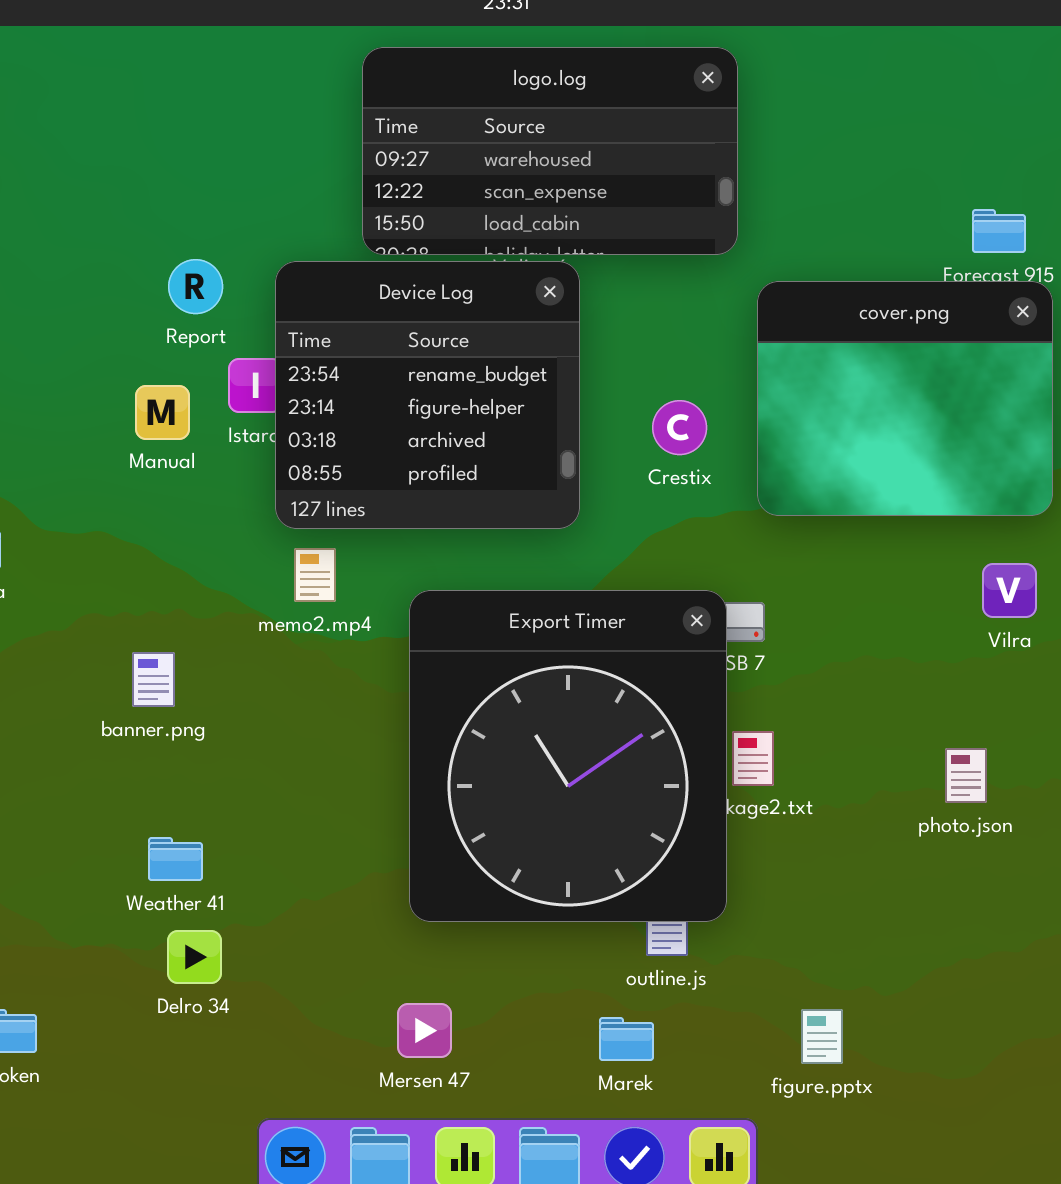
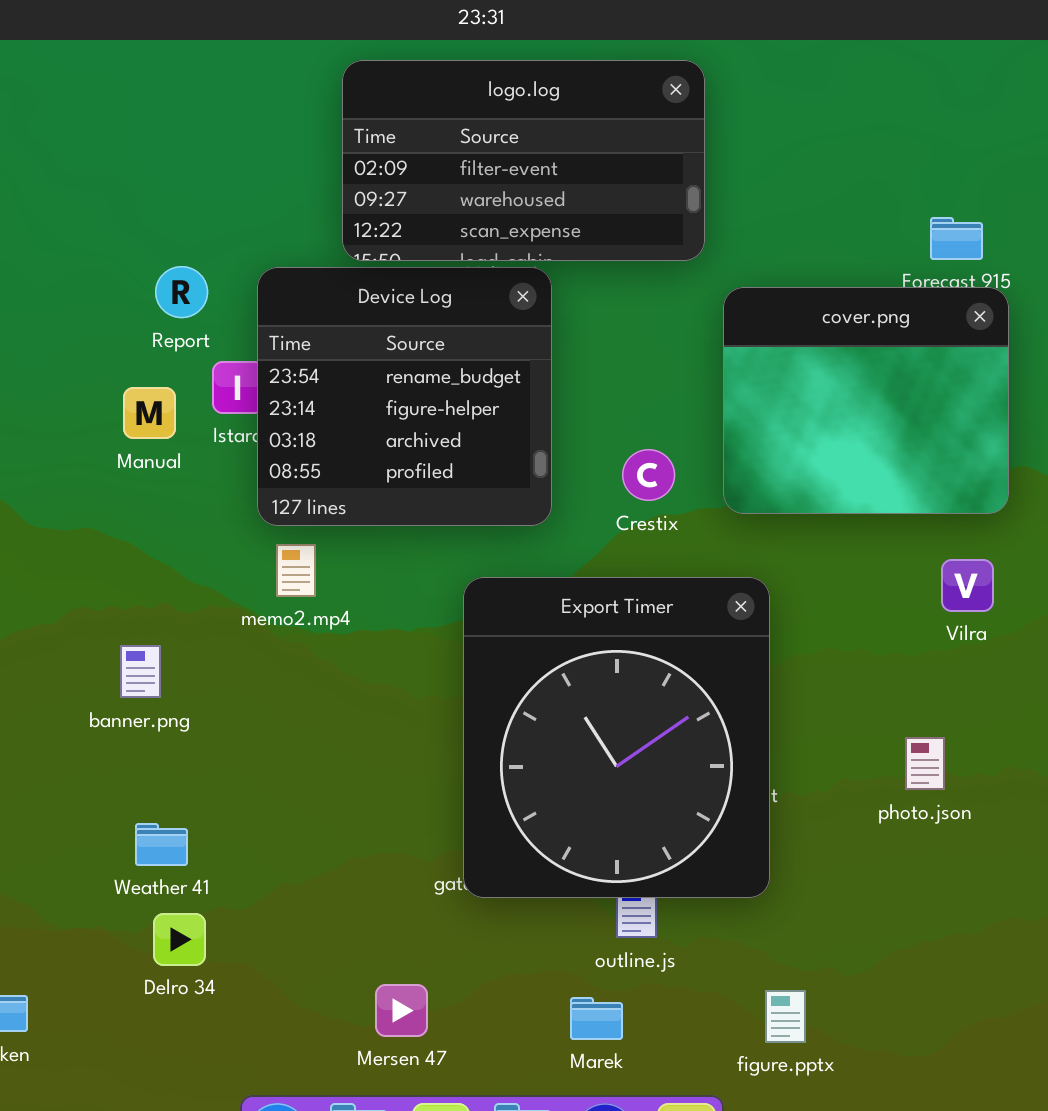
logo.log: [362,47,738,255] -> [342,60,705,261], scrolled up 1 row
Crestix: [652,400,707,455] -> [622,449,675,501], moved
Export Timer: [409,590,727,922] -> [463,577,770,898], moved

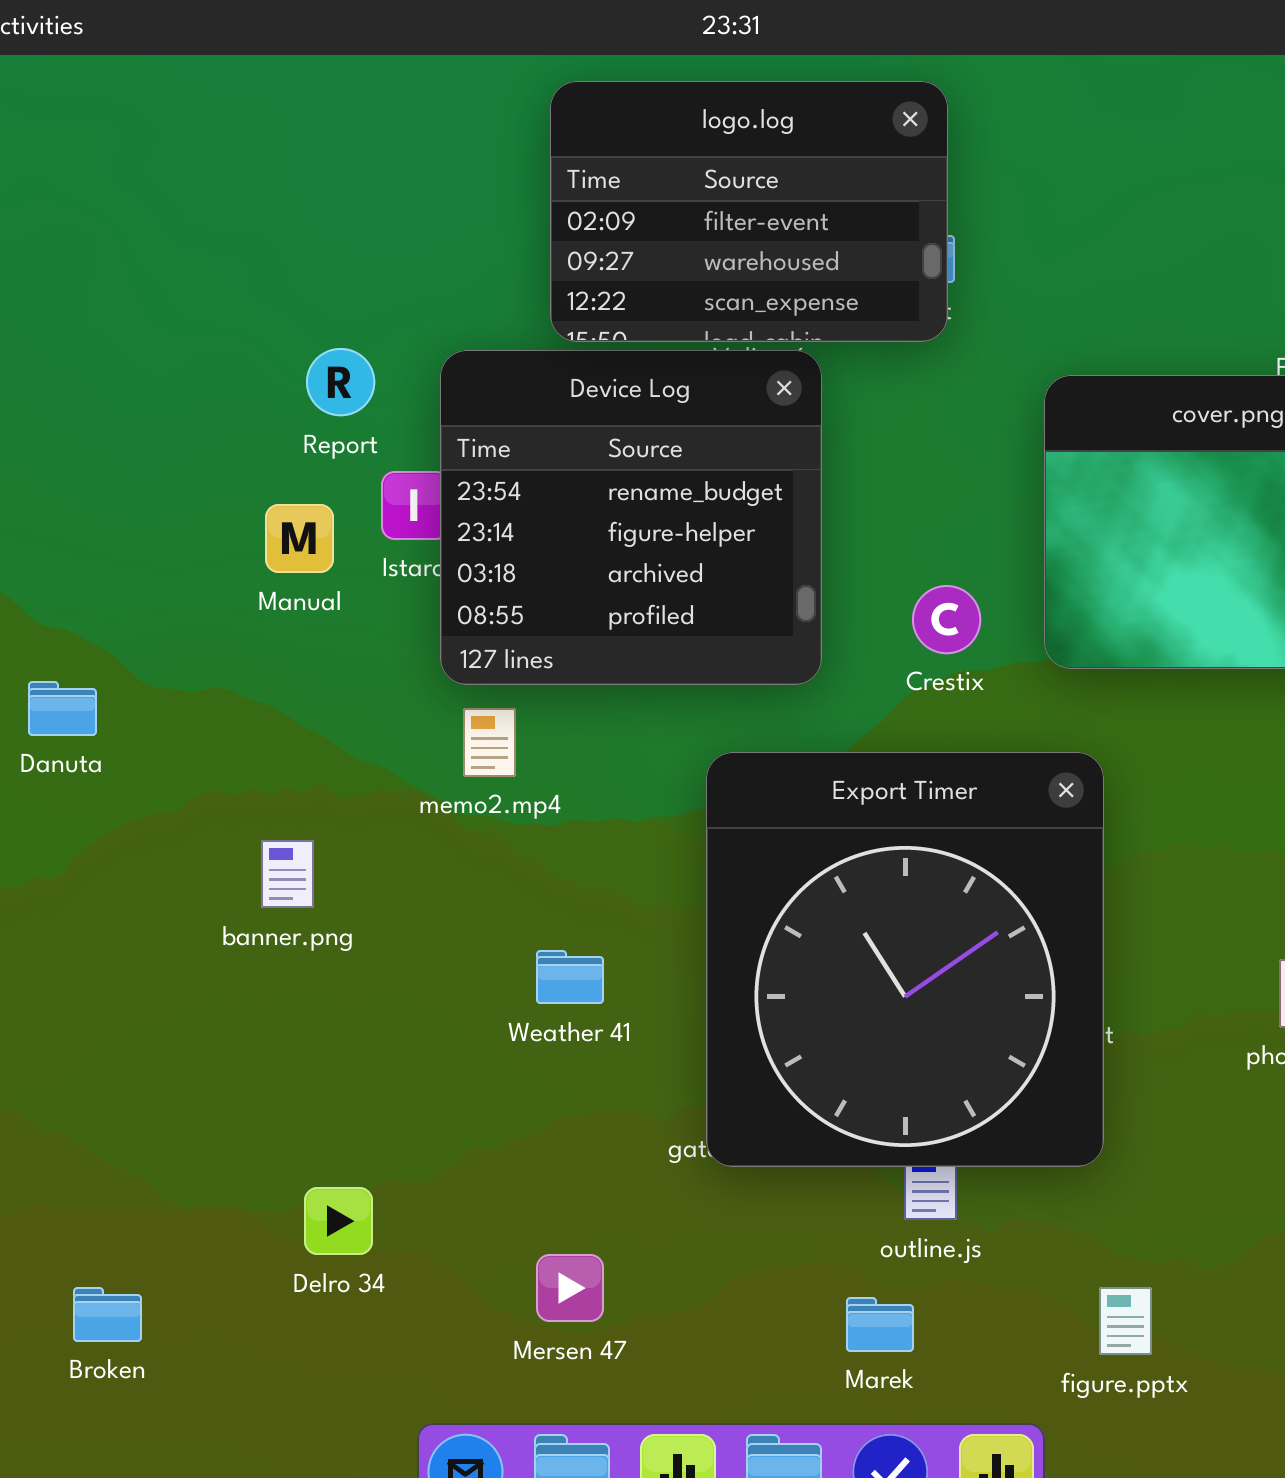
logo.log: [342,60,705,261] -> [550,81,948,342], resized
Weather 41: [135,823,188,866] -> [536,950,604,1004], moved
Mersen 47: [375,984,428,1037] -> [536,1254,604,1322], moved

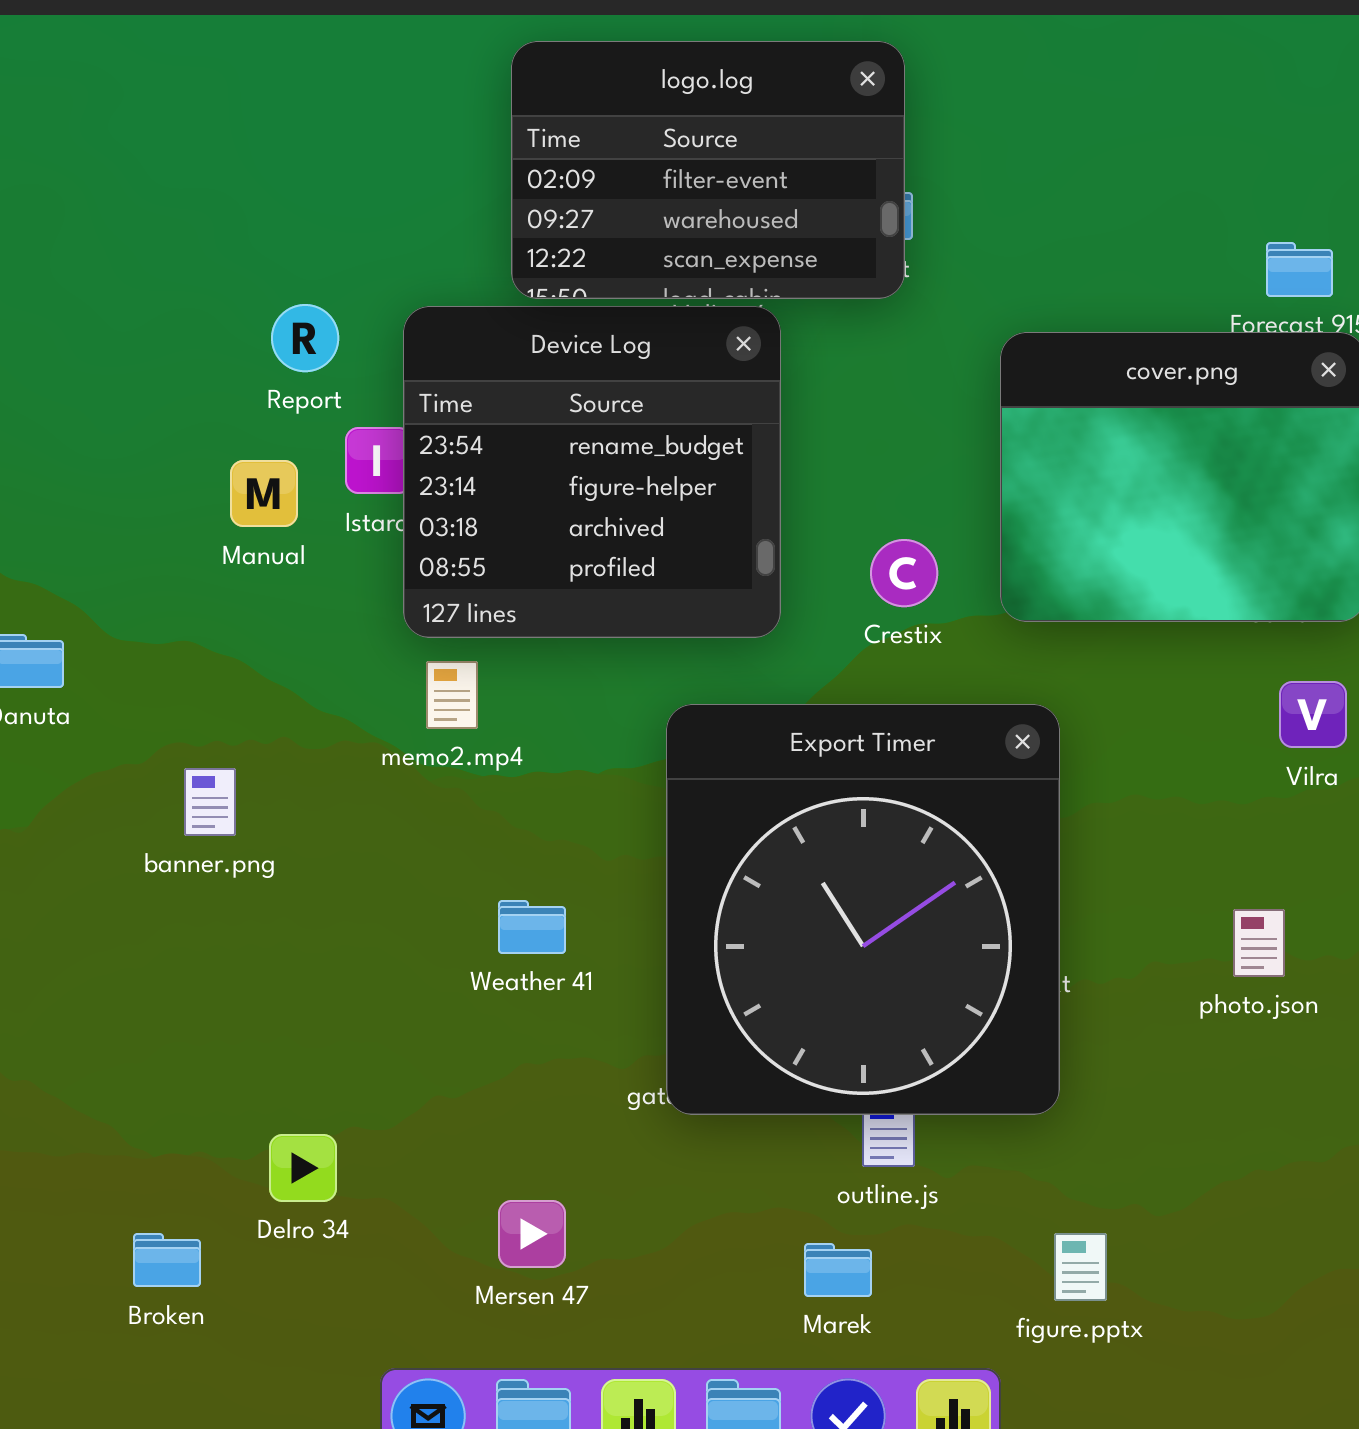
banner.png: [261,840,314,908] -> [184,768,236,836], moved
Broken: [73,1287,142,1342] -> [133,1233,201,1287], moved

